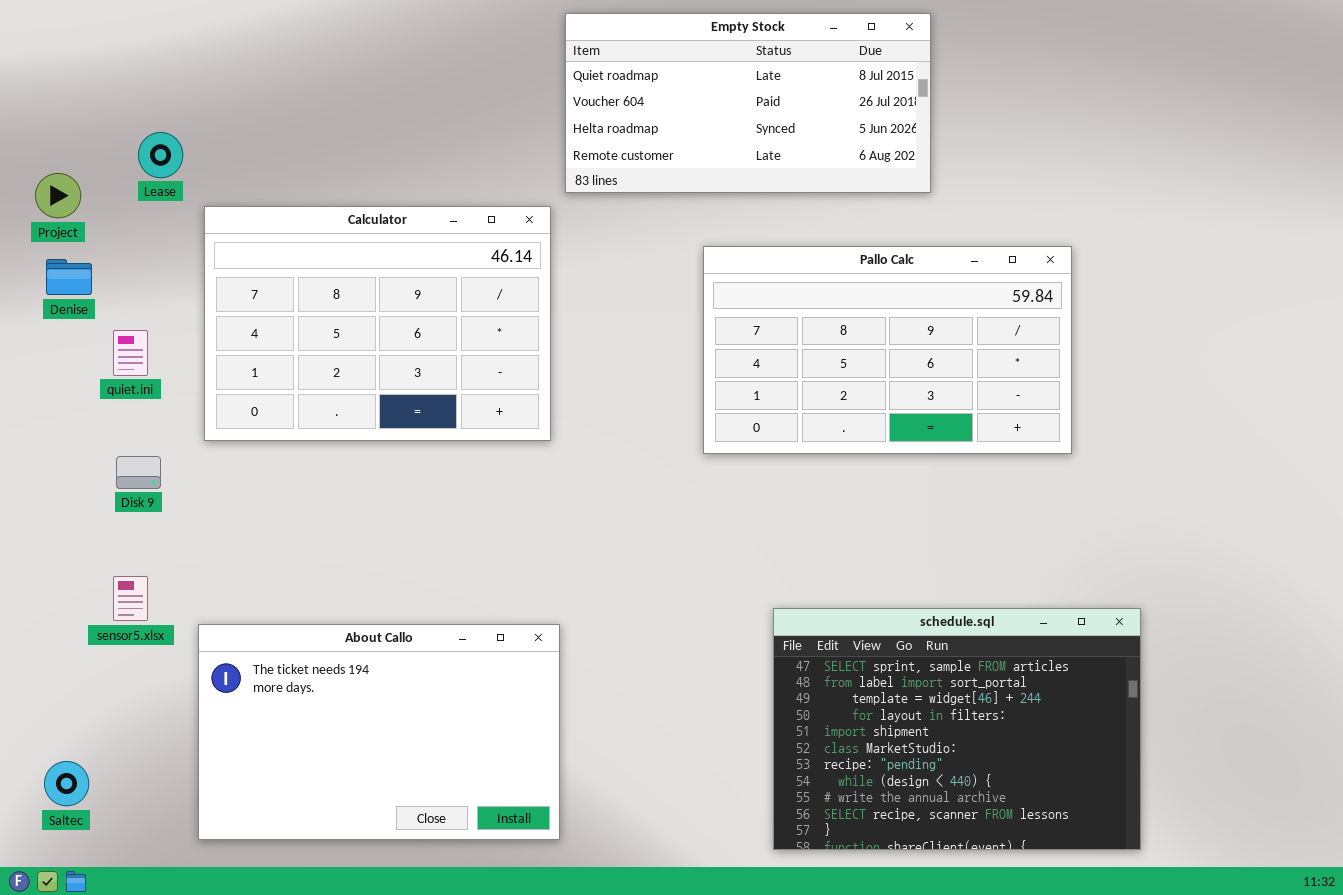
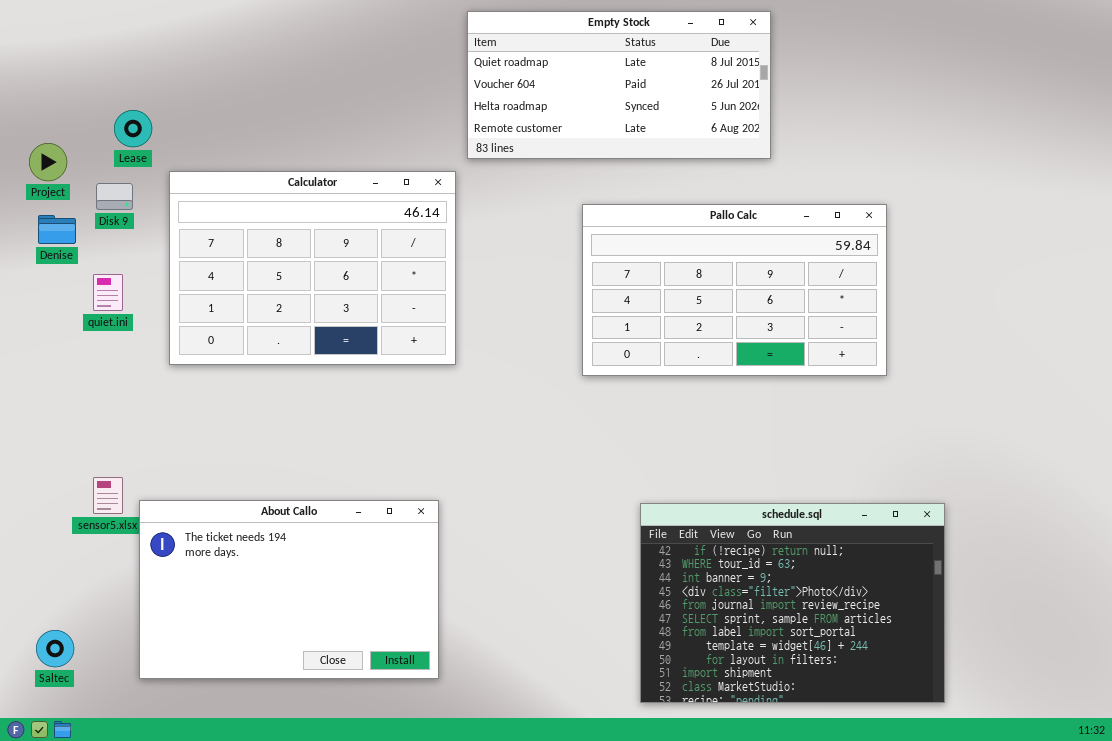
Disk 9: [116,456,161,489] -> [96,183,133,210], moved
schedule.sql: [773,608,1141,850] -> [640,503,945,703], scrolled up 5 rows
About Callo: [198,624,560,840] -> [139,500,439,679], moved

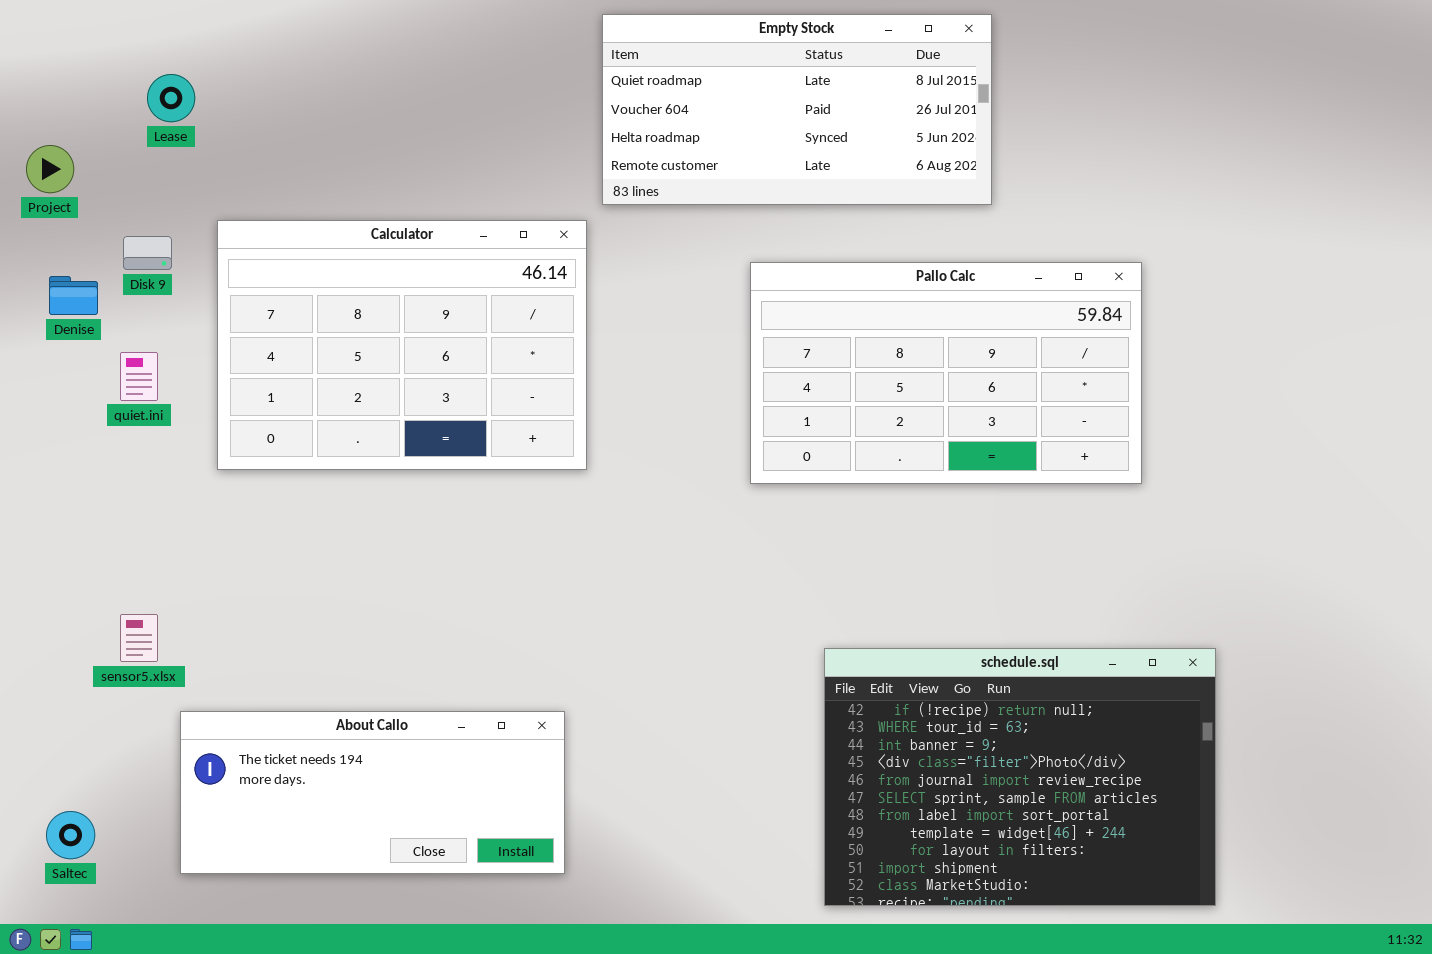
Lease: [114,110,152,147] -> [147,74,195,122], moved
Project: [29,143,67,181] -> [26,145,74,193], moved
About Callo: [139,500,439,679] -> [180,711,565,874], resized

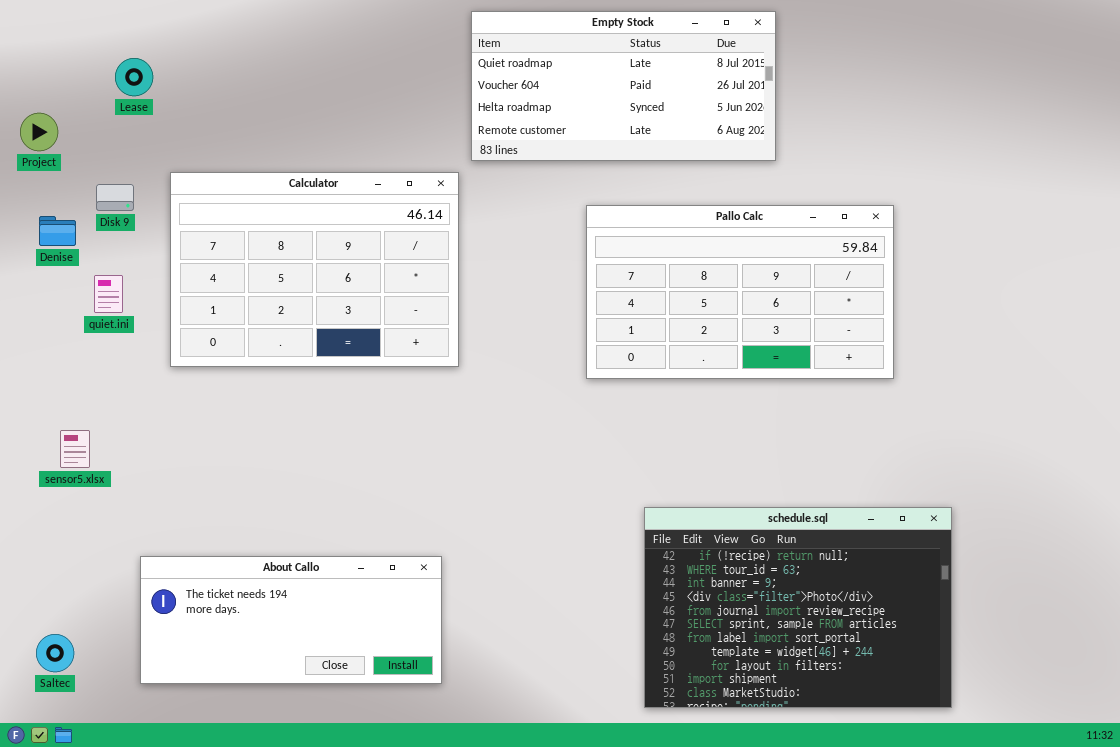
sensor5.xlsx: [120,614,158,662] -> [60,430,90,468], moved

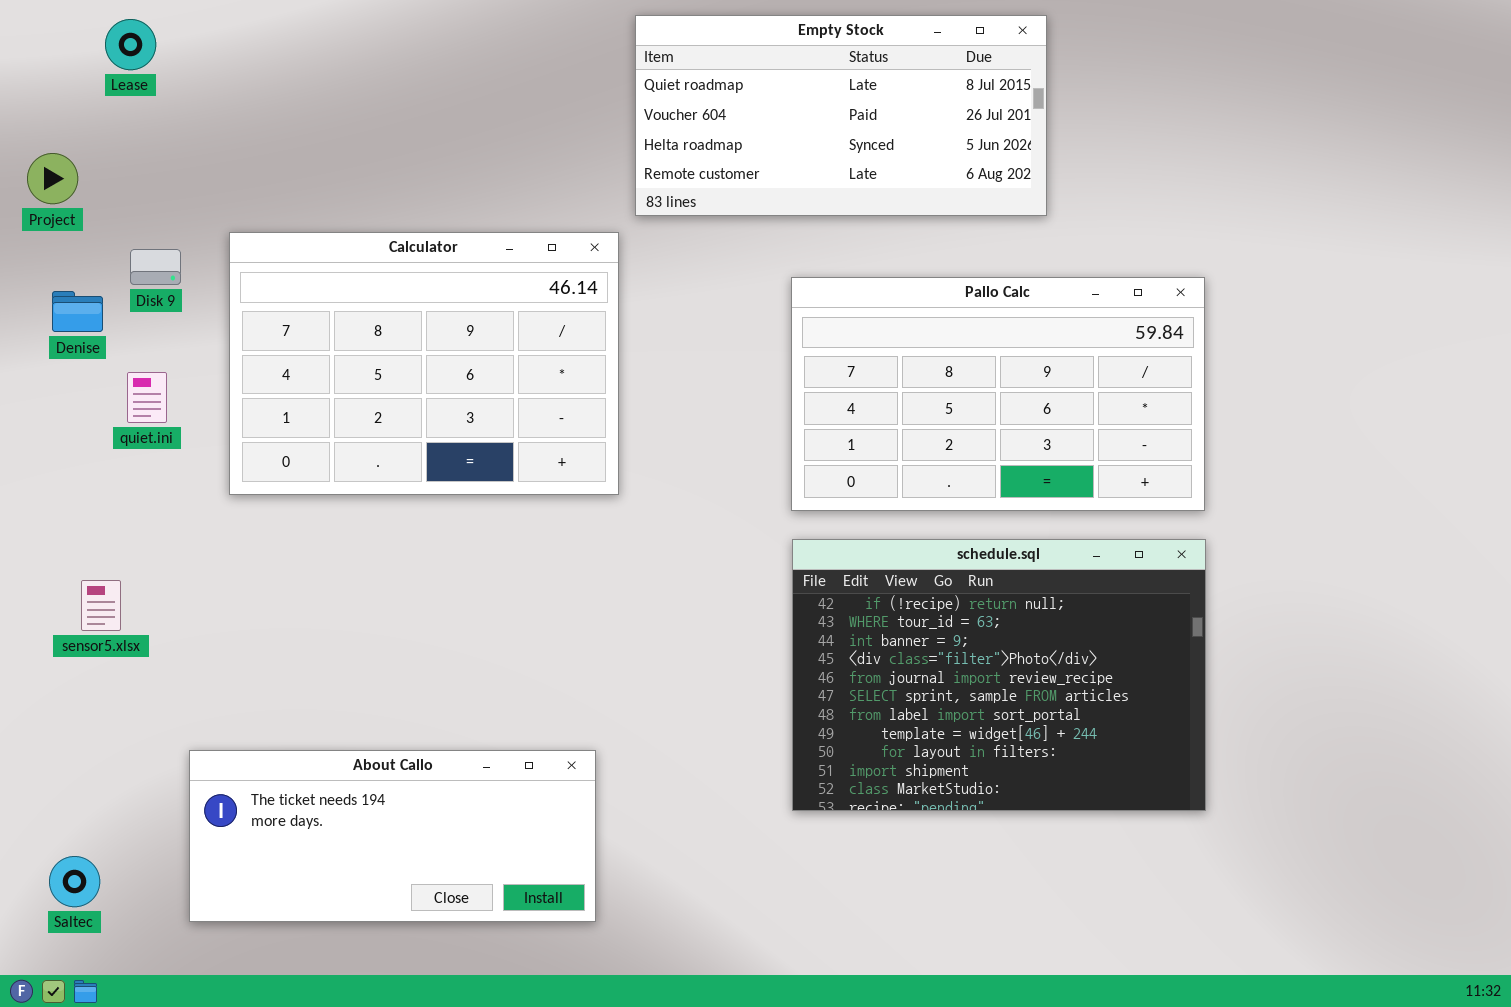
Lease: [115,58,153,96] -> [105,19,156,70], moved
schedule.sql: [644,507,952,708] -> [792,539,1206,811], moved

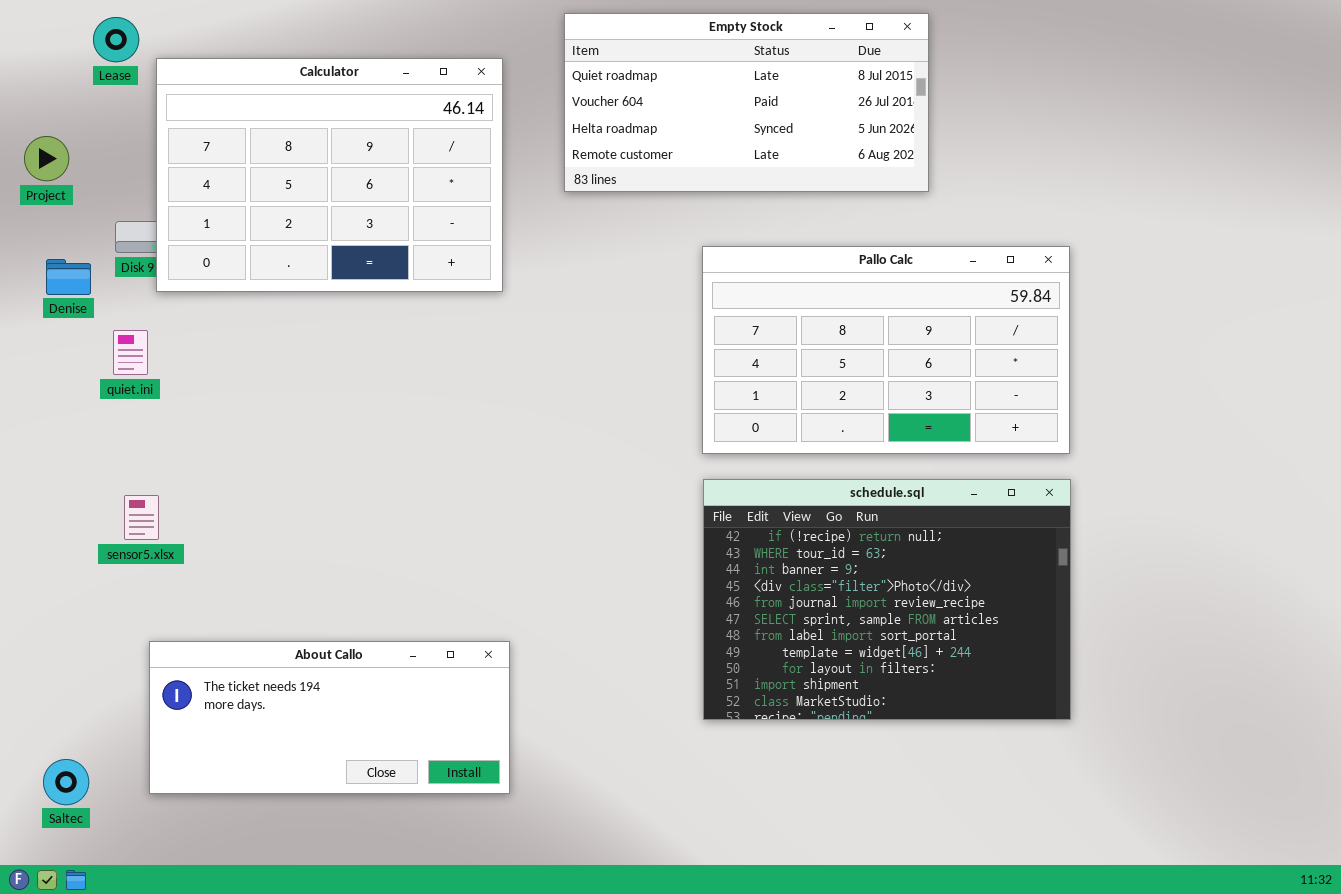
Calculator: [229,232,619,495] -> [156,58,503,292], moved
sensor5.xlsx: [81,580,121,631] -> [124,495,159,540], moved
About Callo: [189,750,596,922] -> [149,641,510,794], moved

